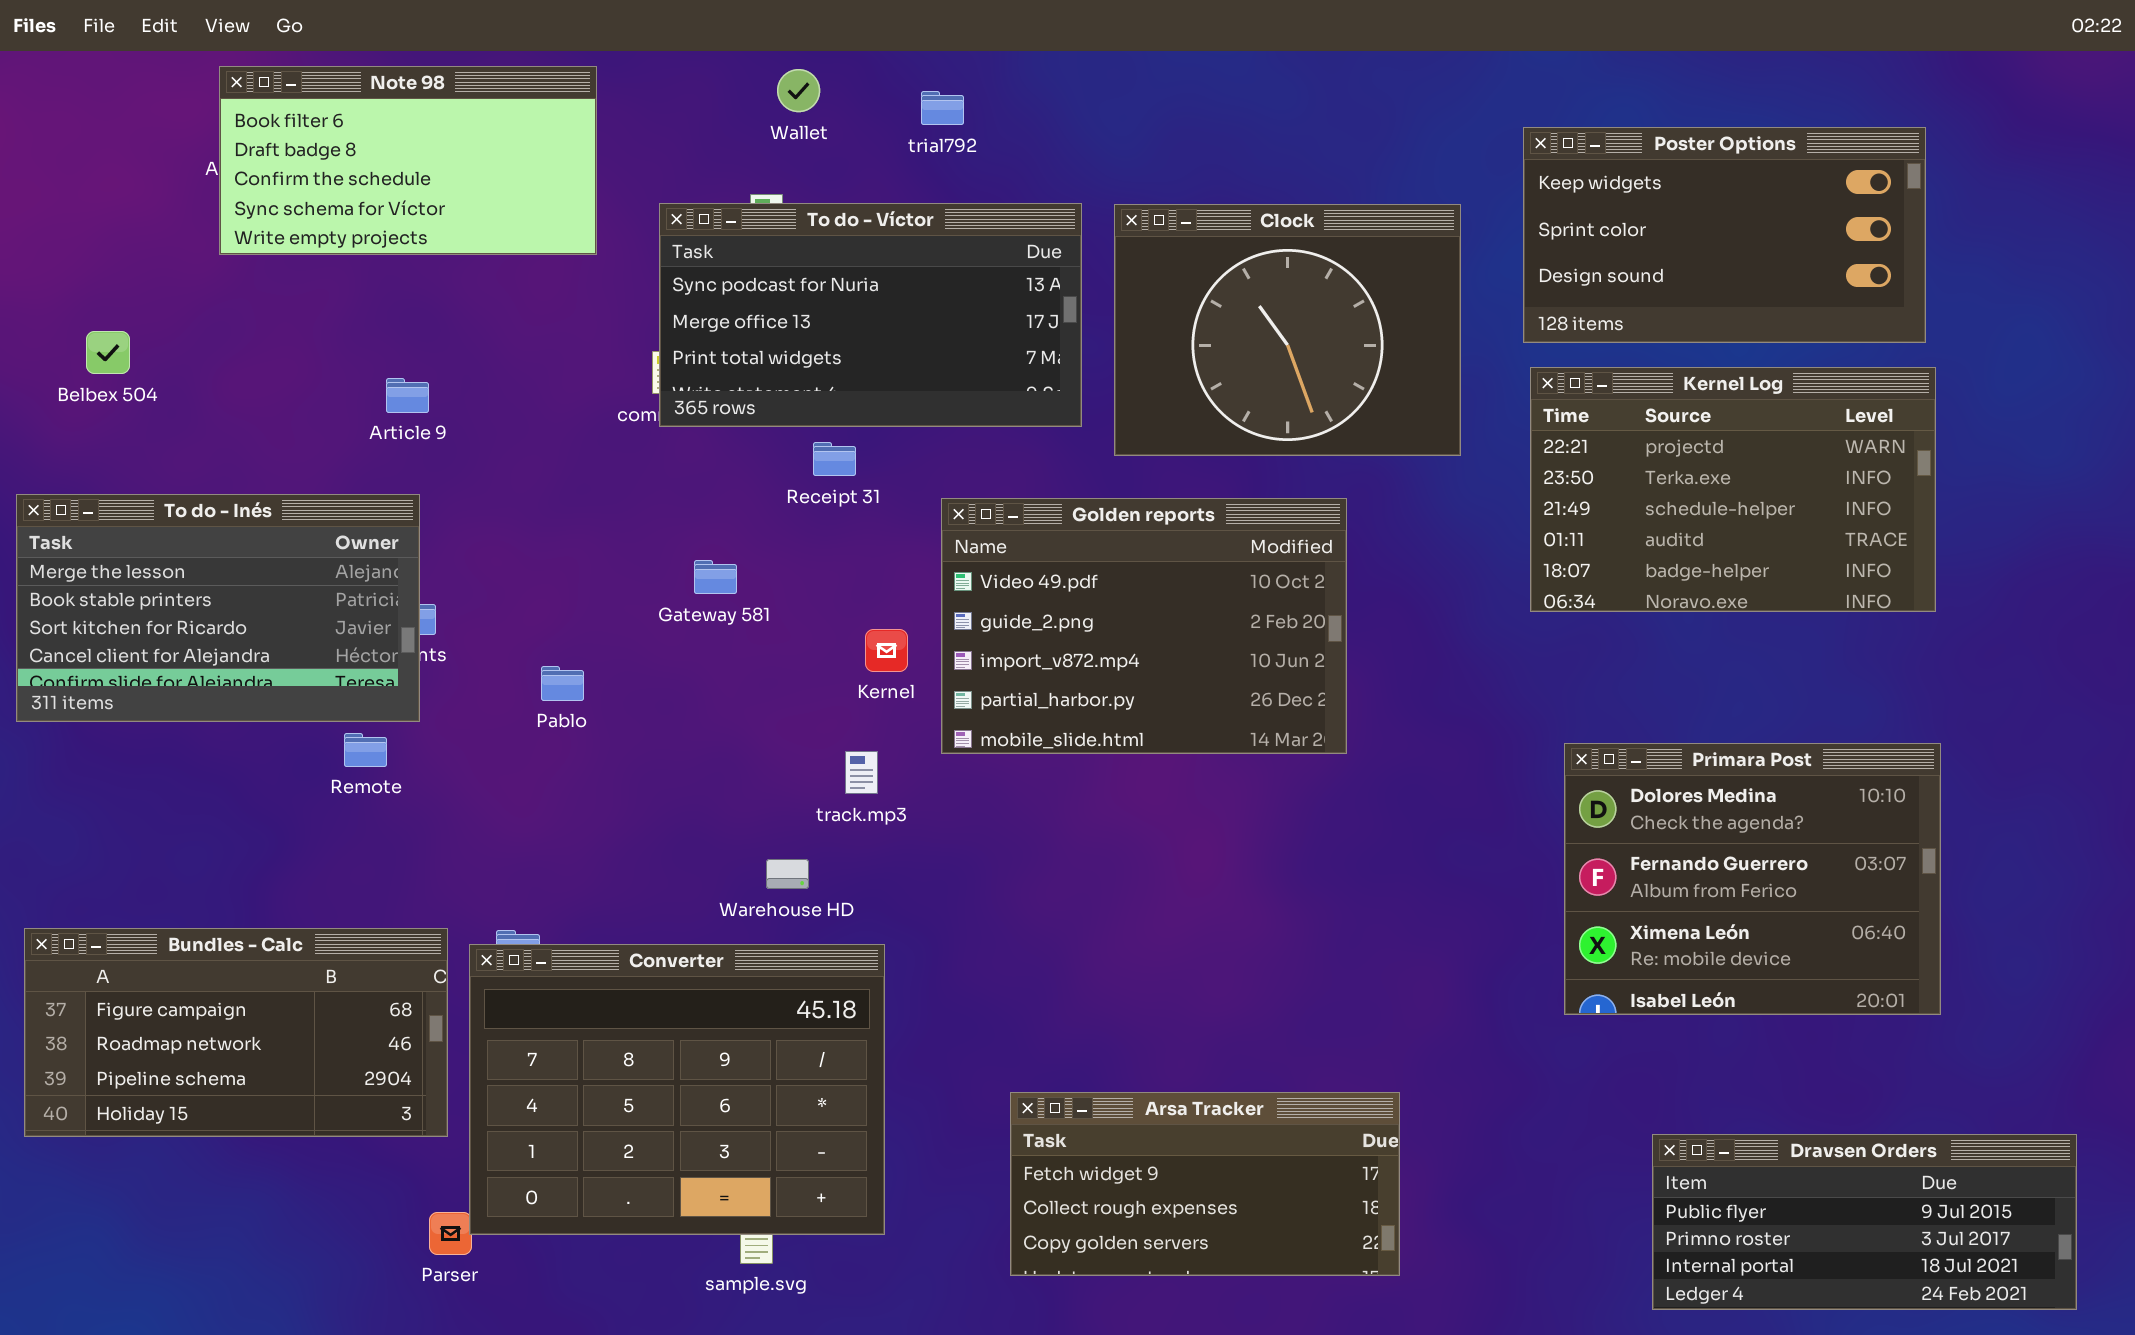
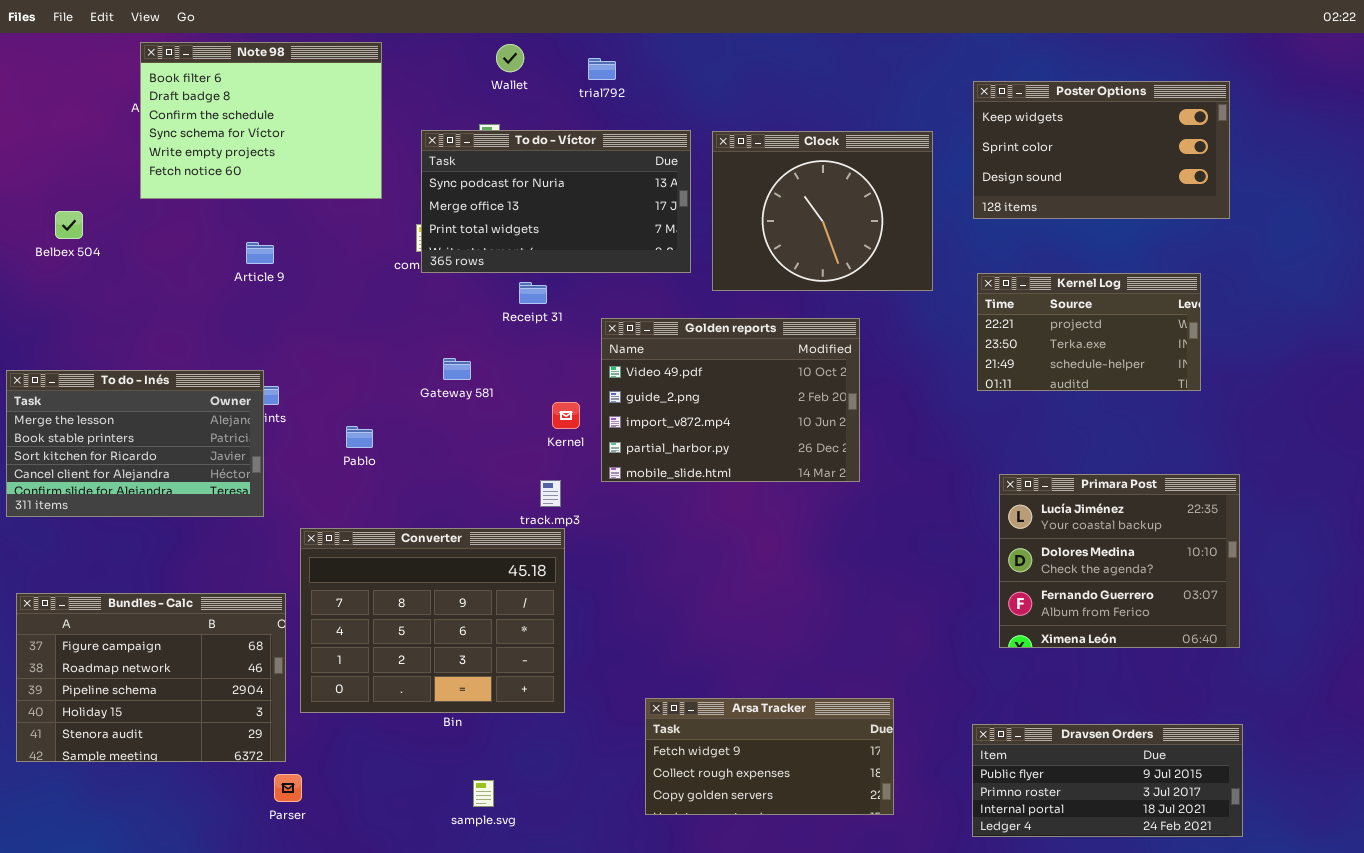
Note 98: [219,66,597,255] -> [140,42,382,199], resized
Kernel Log: [1530,367,1936,612] -> [977,273,1201,391], resized
To do - Inés: [16,494,420,722] -> [6,370,264,517], moved
Primara Post: [1564,743,1941,1015] -> [999,474,1240,648], scrolled up 1 row
Bundles - Calc: [24,928,448,1137] -> [16,593,286,762], resized
Converter: [469,944,885,1235] -> [300,528,565,713], moved
Dravsen Orders: [1652,1134,2077,1310] -> [972,724,1243,837], moved

